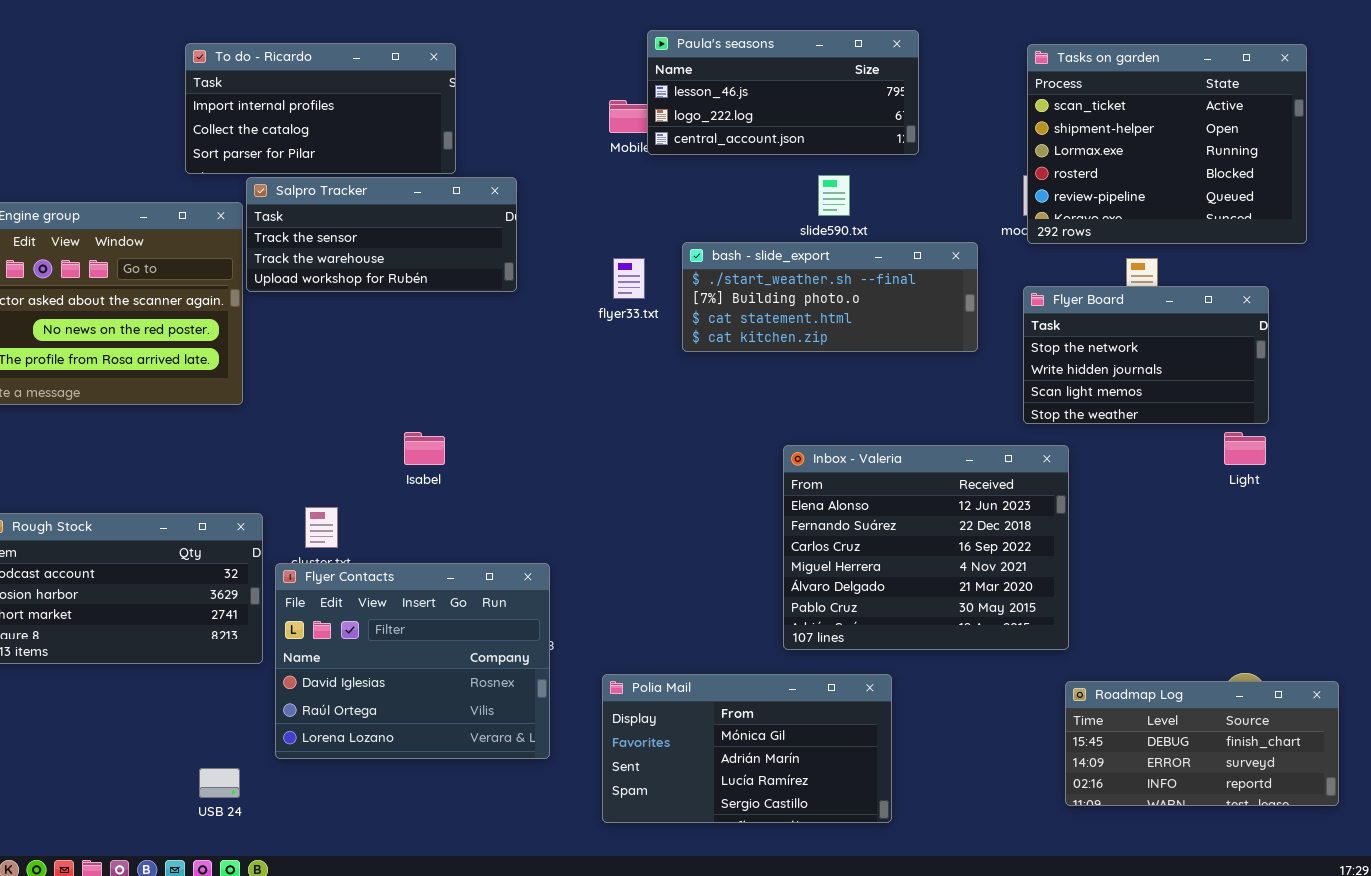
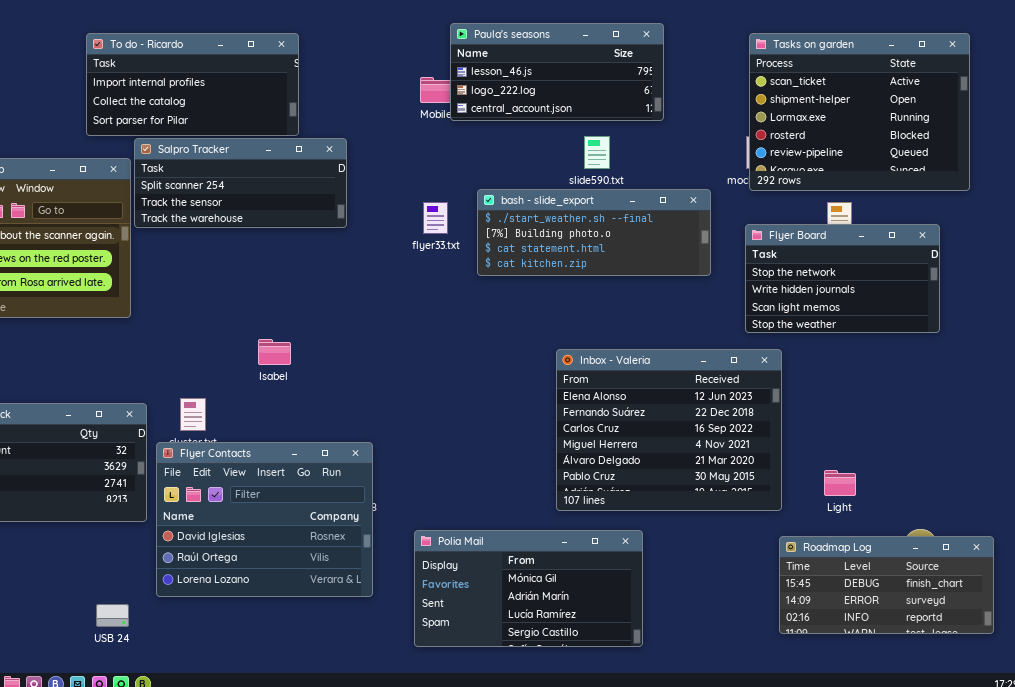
Salpro Tracker: [246,177,517,292] -> [134,138,347,228], scrolled up 1 row
Light: [1224,432,1266,465] -> [824,470,856,496], moved

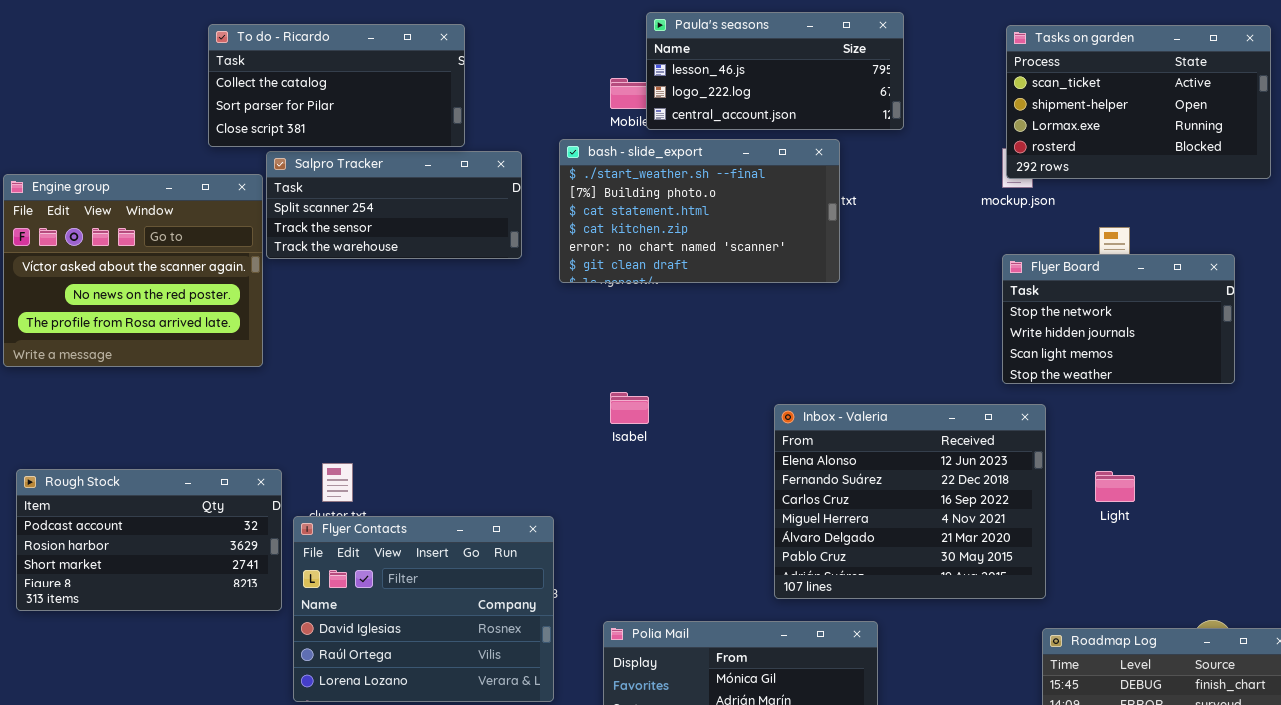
To do - Ricardo: [86,33,299,136] -> [208,24,465,147], scrolled down 1 row
Tasks on garden: [749,33,970,191] -> [1006,25,1271,179], resized
bash - slide_export: [477,189,711,276] -> [559,139,840,283], moved, resized
Isabel: [258,339,291,365] -> [610,392,649,424], moved
Light: [824,470,856,496] -> [1095,471,1135,502], moved

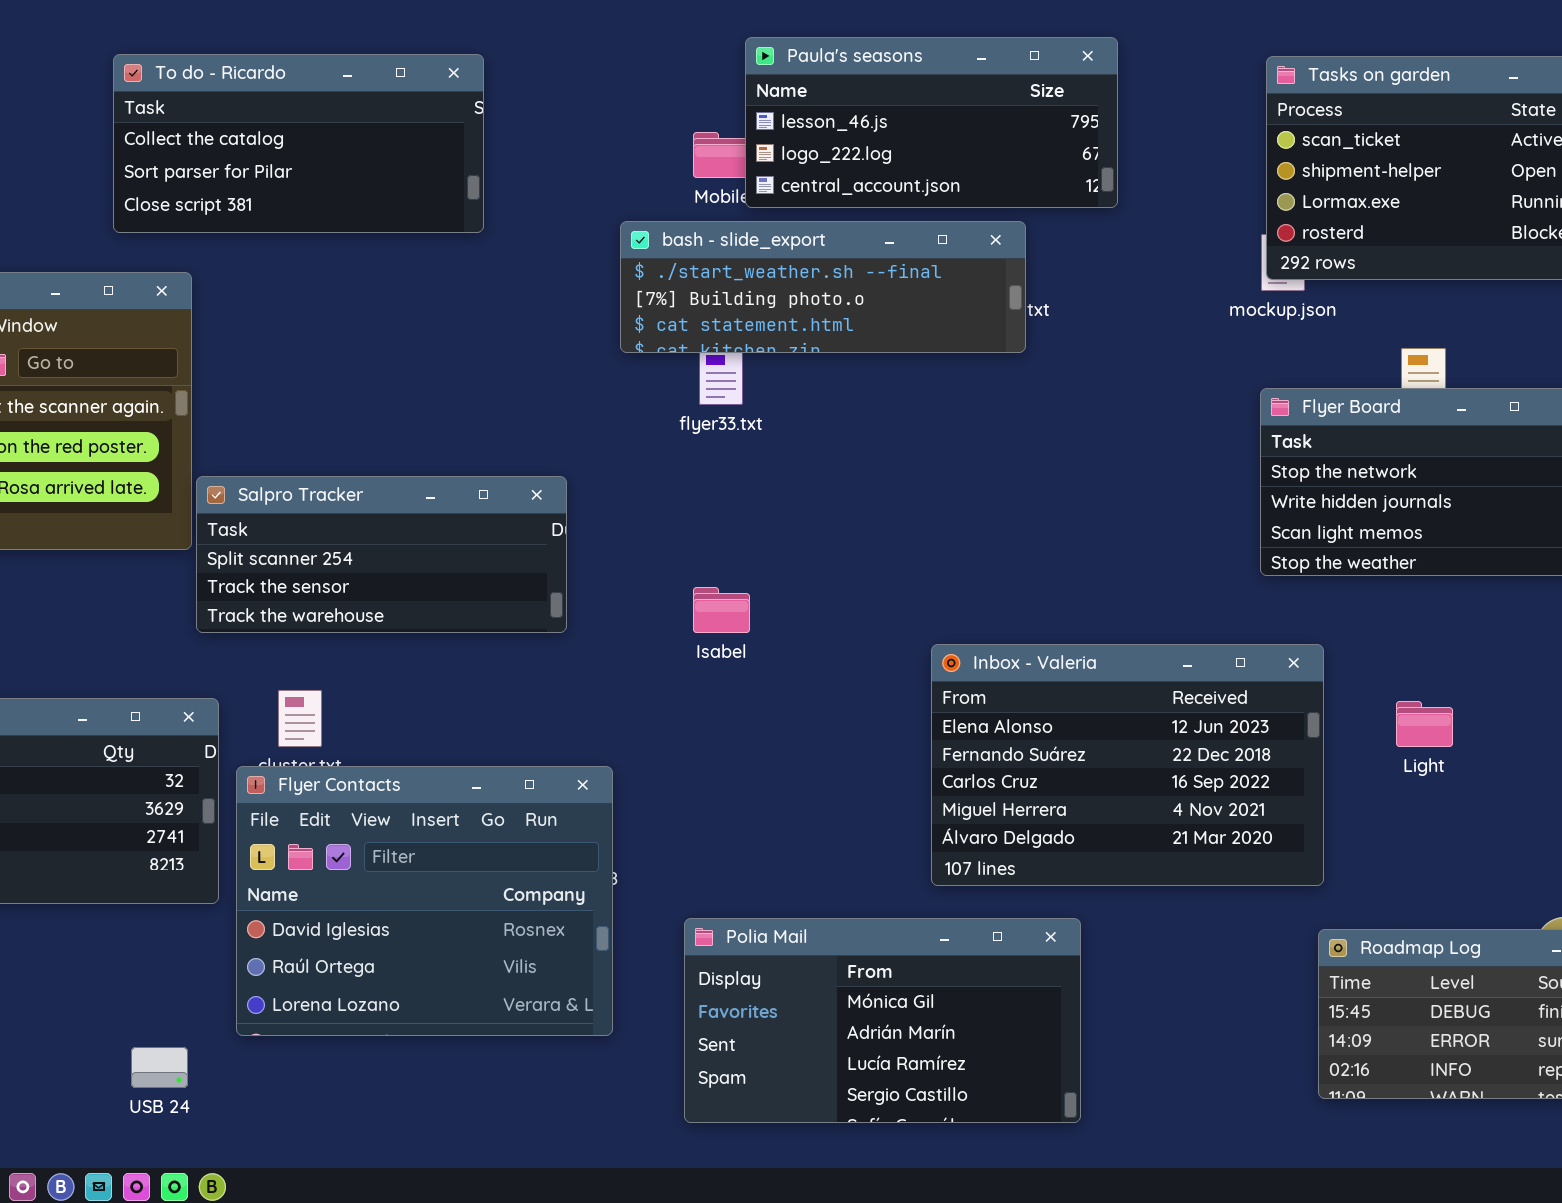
bash - slide_export: [559,139,840,283] -> [620,221,1026,353], resized
Salpro Tracker: [266,151,522,259] -> [196,476,567,633], moved
Inbox - Valeria: [774,404,1046,599] -> [931,644,1324,886], resized

